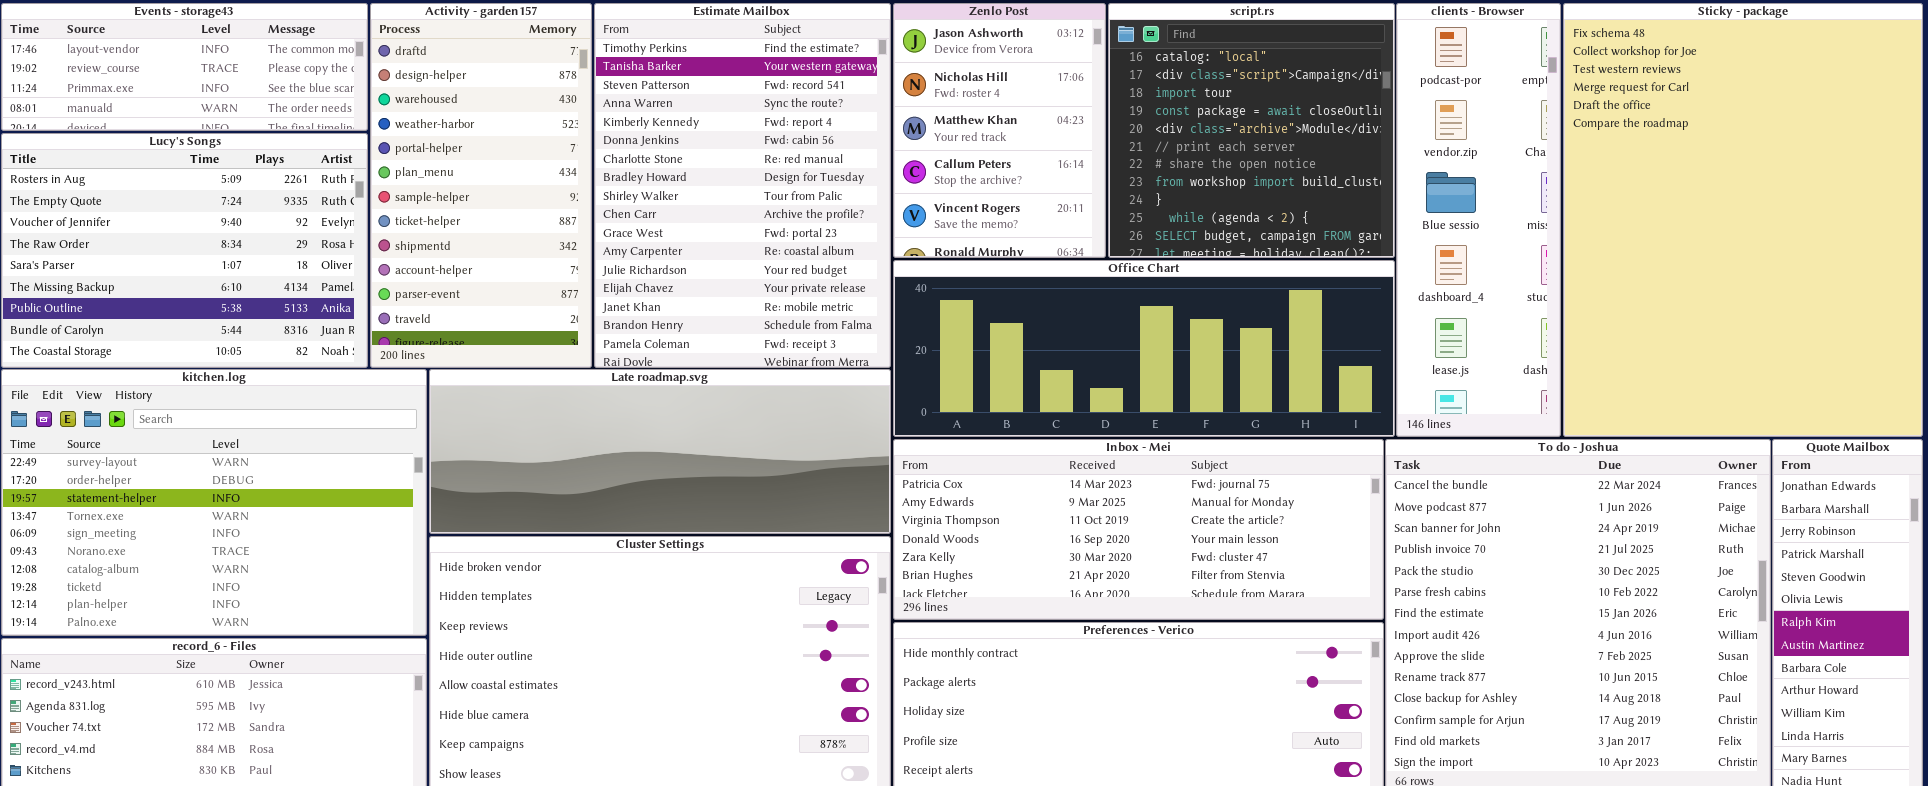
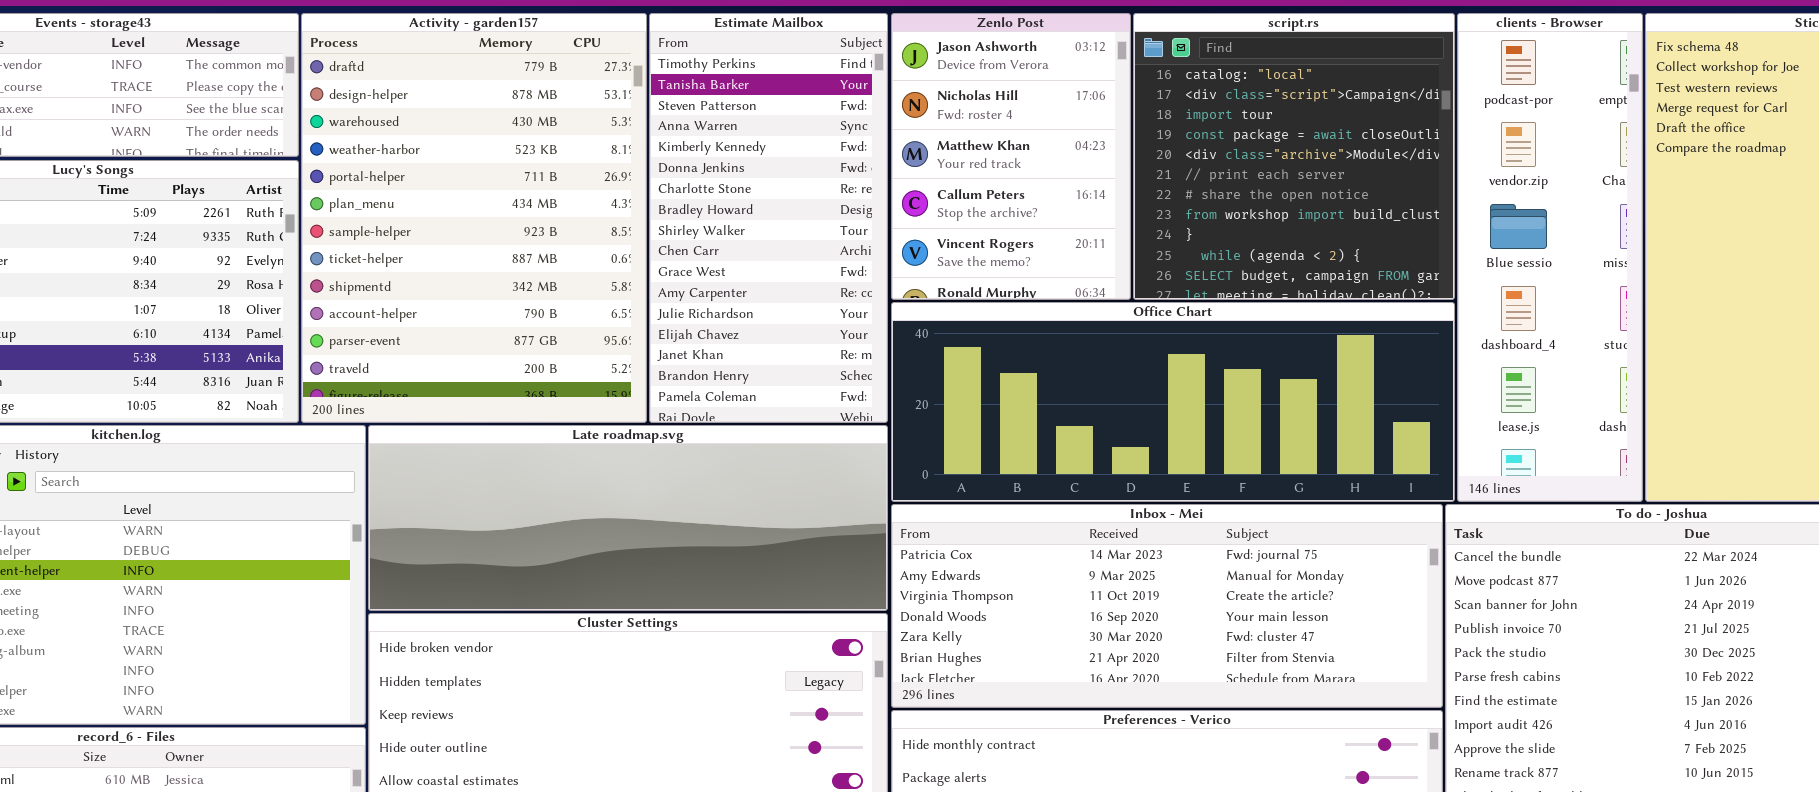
Activity - garden157: [370,3,592,368] -> [301,13,647,423], resized
Estimate Mailbox: [594,3,891,368] -> [649,13,888,423], resized

